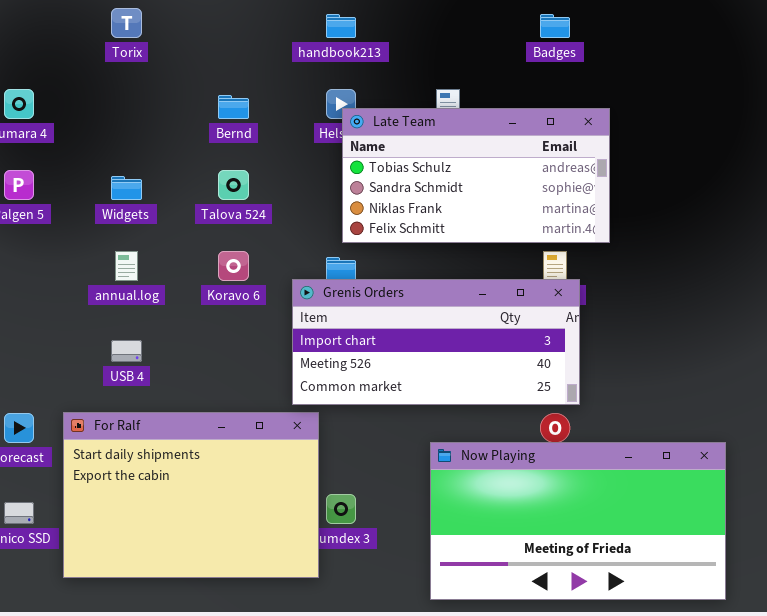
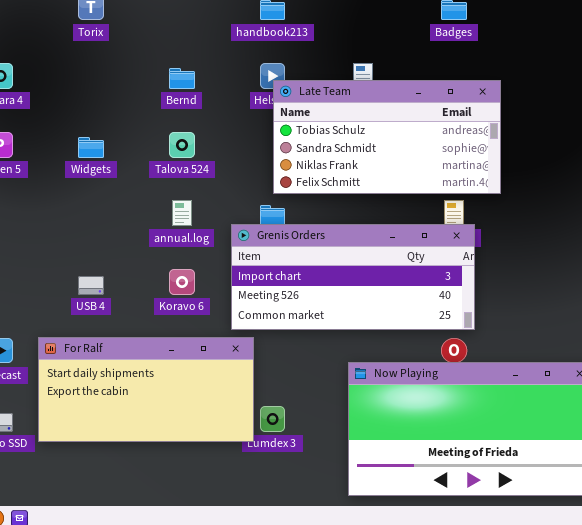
annual.log: [115,251,138,281] -> [172,200,192,226], moved
Koravo 6: [218,251,249,281] -> [169,269,195,295], moved
For Ralf: [63,412,319,578] -> [38,337,254,442], resized

